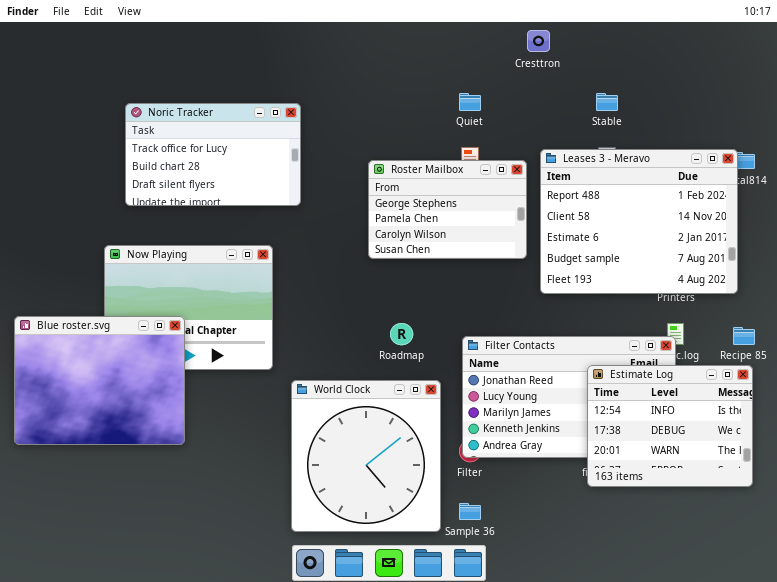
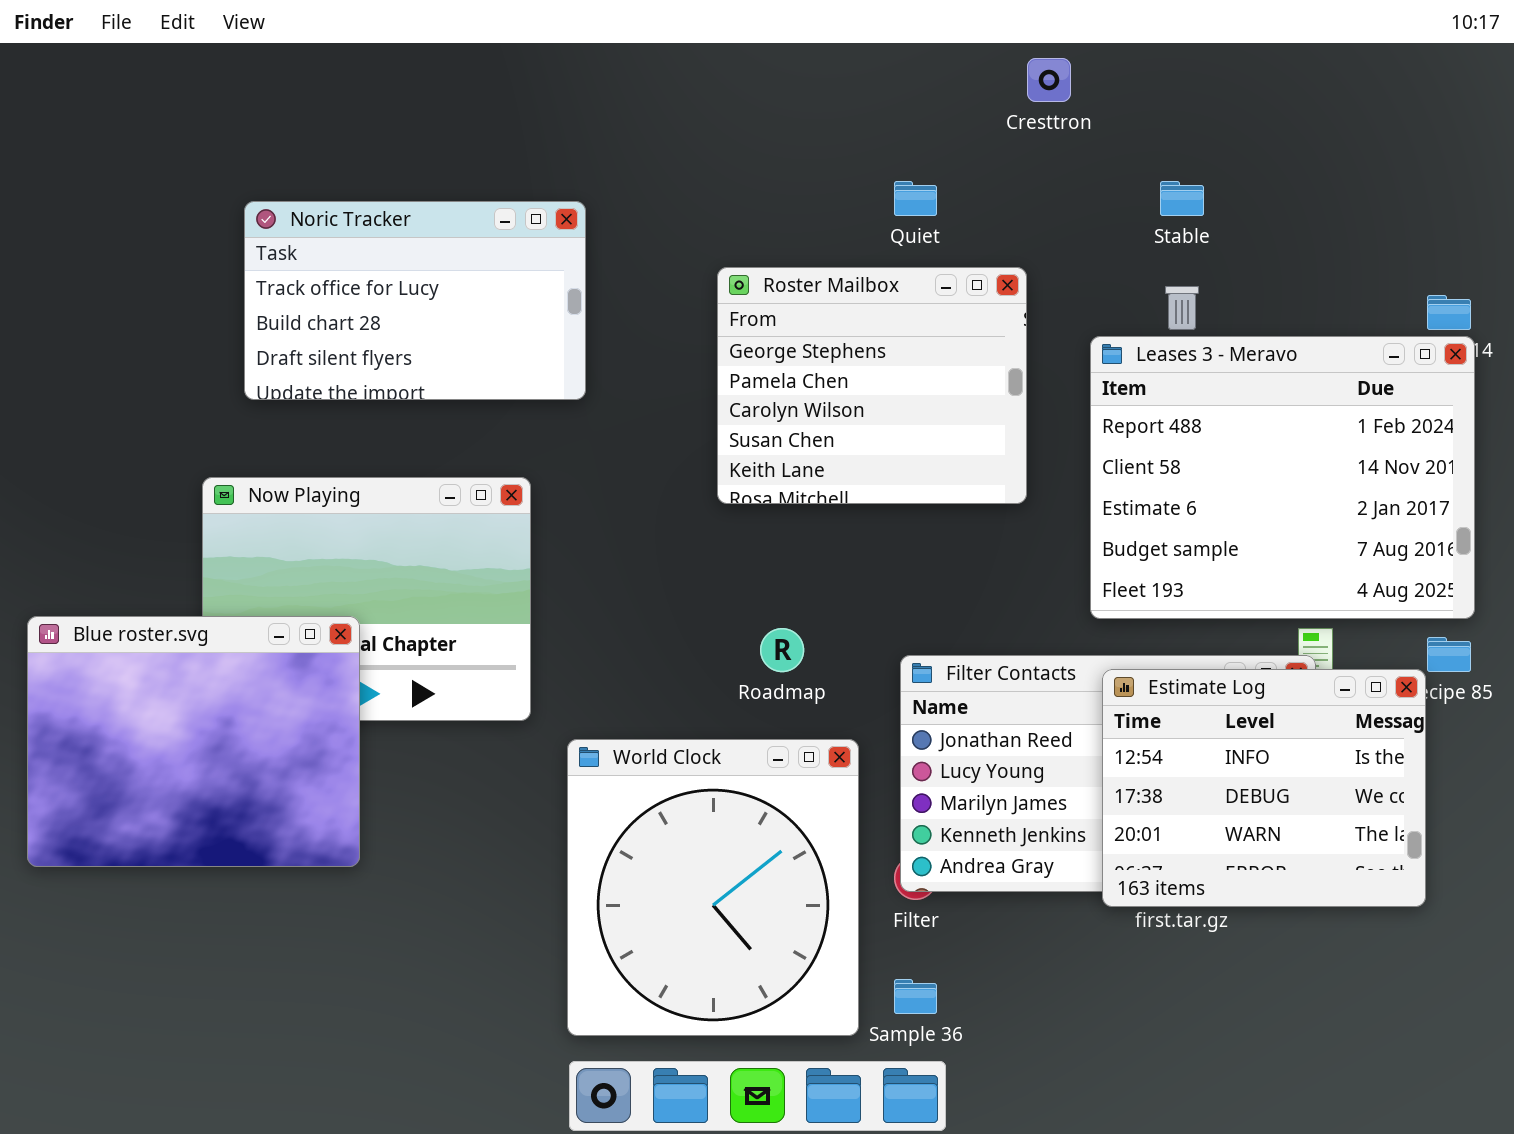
Leases 3 - Meravo: [540,149,738,294] -> [1090,336,1475,619], moved
Roster Mailbox: [368,160,527,259] -> [717,267,1027,504], resized
Estimate Log: [587,365,753,487] -> [1102,669,1426,907], moved

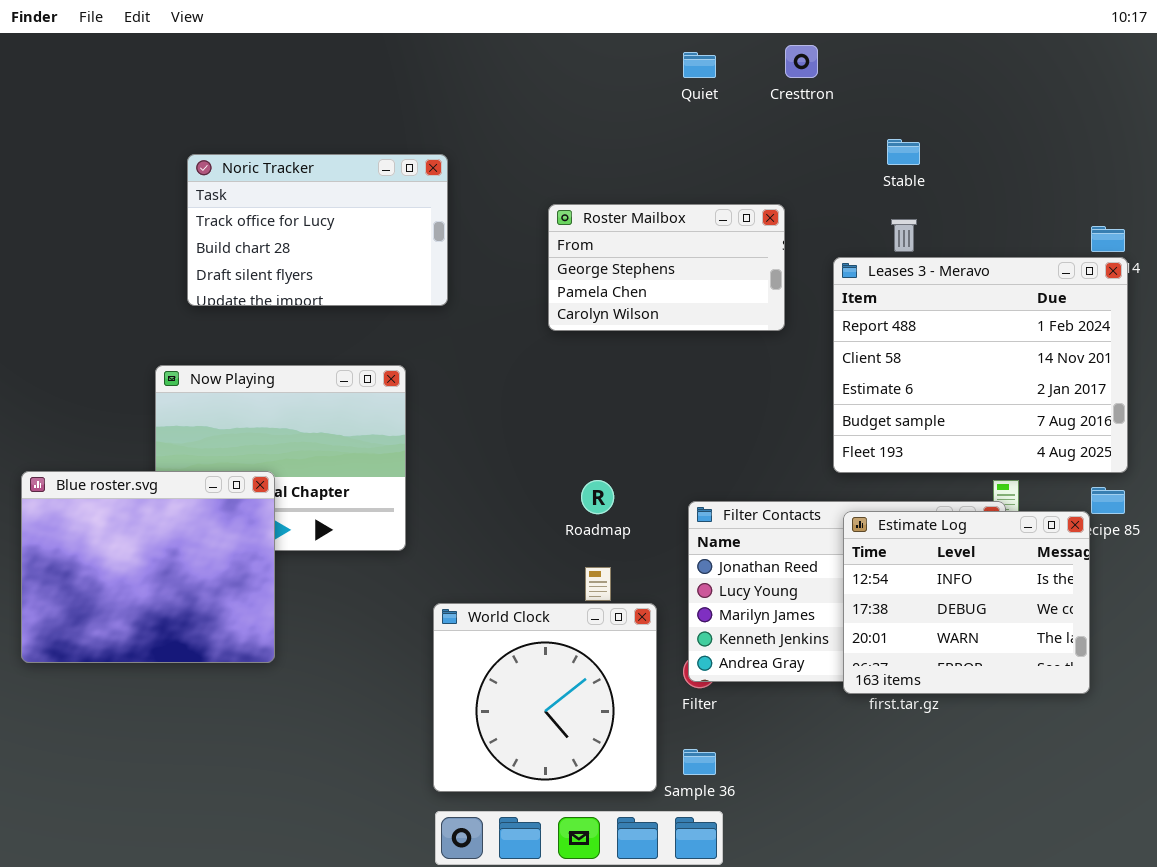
Quiet: [894,181,937,216] -> [683,52,716,78], moved
Roster Mailbox: [717,267,1027,504] -> [548,204,785,331], resized
World Clock: [567,739,859,1036] -> [433,603,657,792], resized

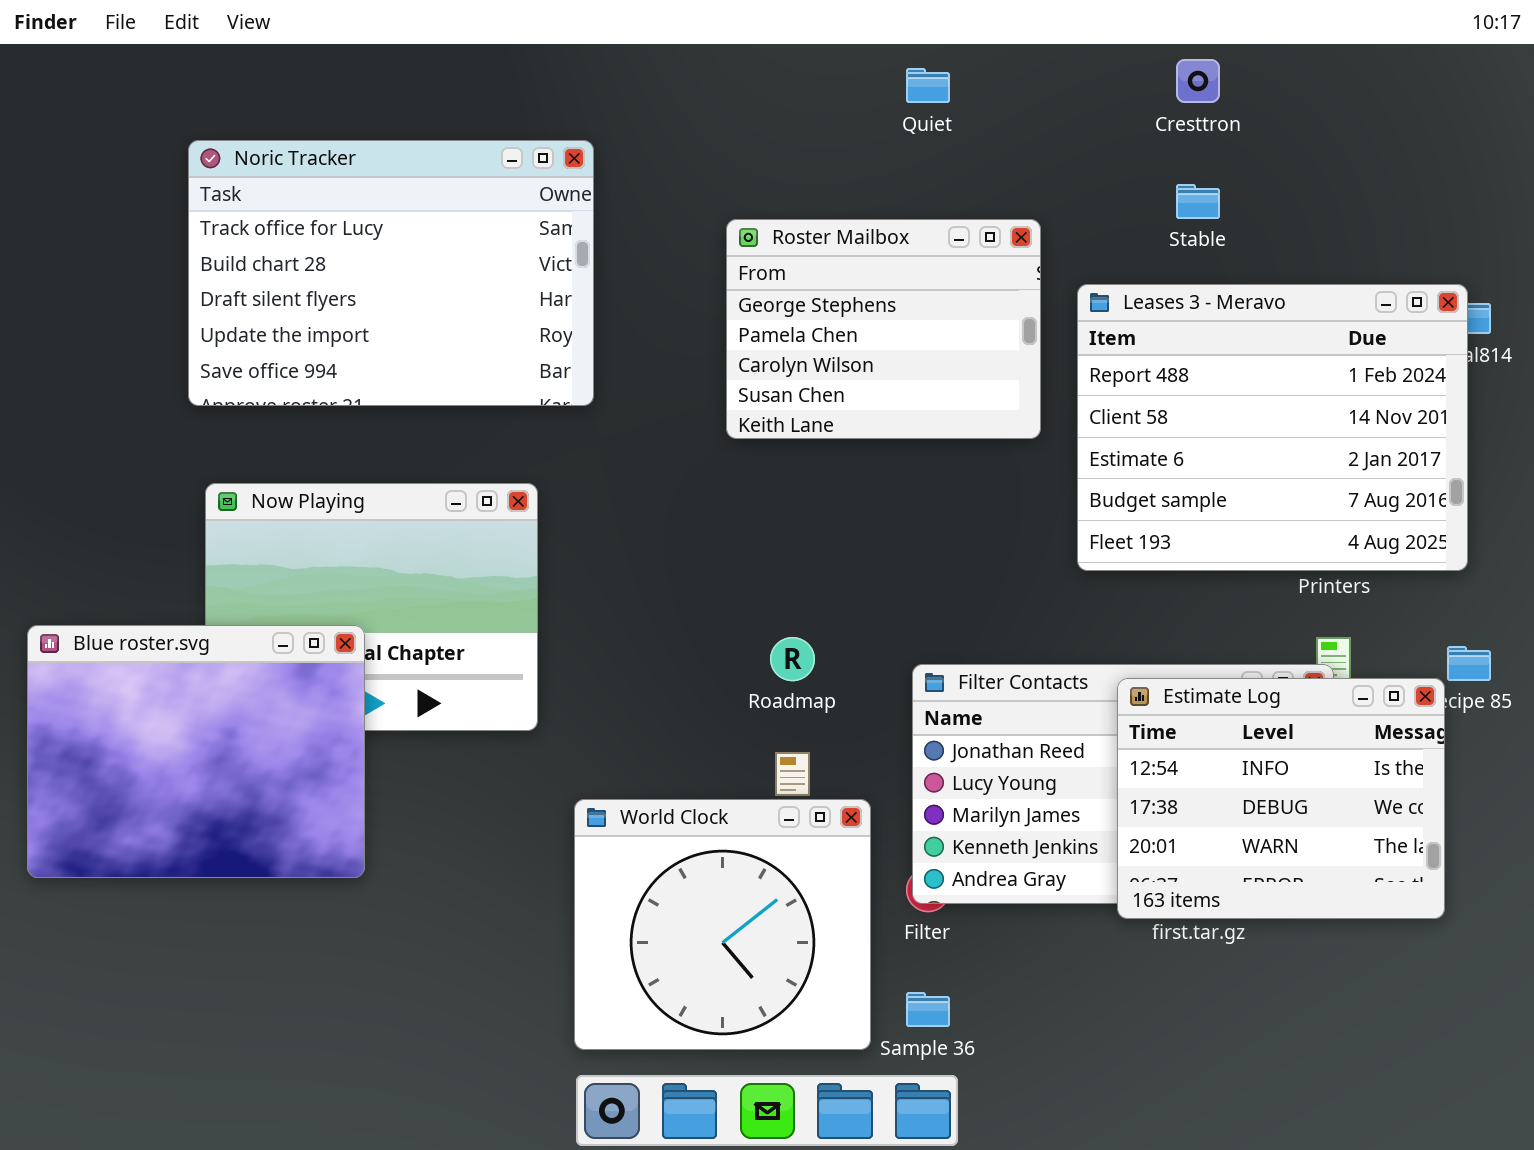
Cresttron: [785,45,818,78] -> [1176,59,1220,103], moved
Noric Tracker: [187,154,448,306] -> [188,140,594,406], resized
Roster Mailbox: [548,204,785,331] -> [726,219,1041,439], resized
Leases 3 - Meravo: [833,257,1128,473] -> [1077,284,1468,571], moved

